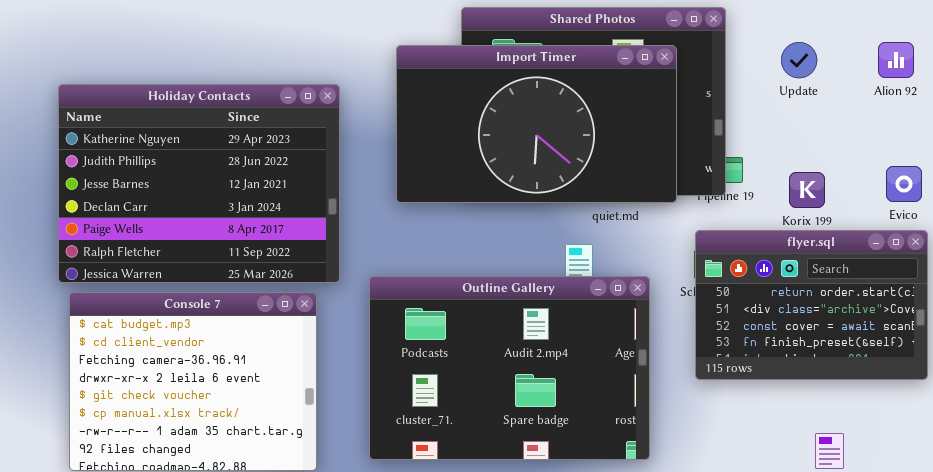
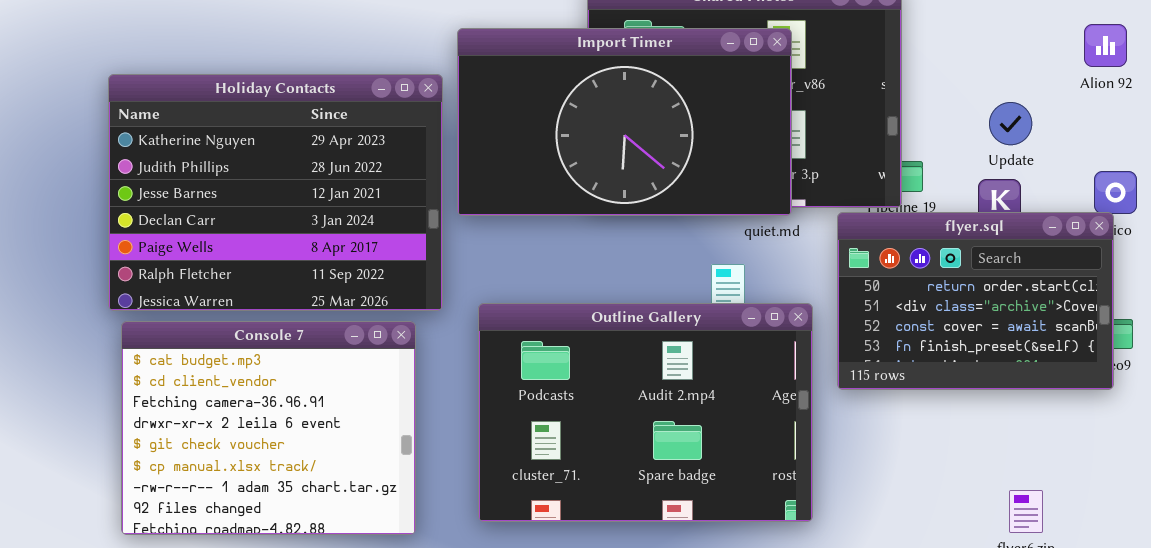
Update: [781,42,817,78] -> [989,102,1032,145], moved
Import Timer: [396,45,677,203] -> [457,28,792,216], moved
flyer.sql: [695,230,928,380] -> [837,212,1114,390], moved

